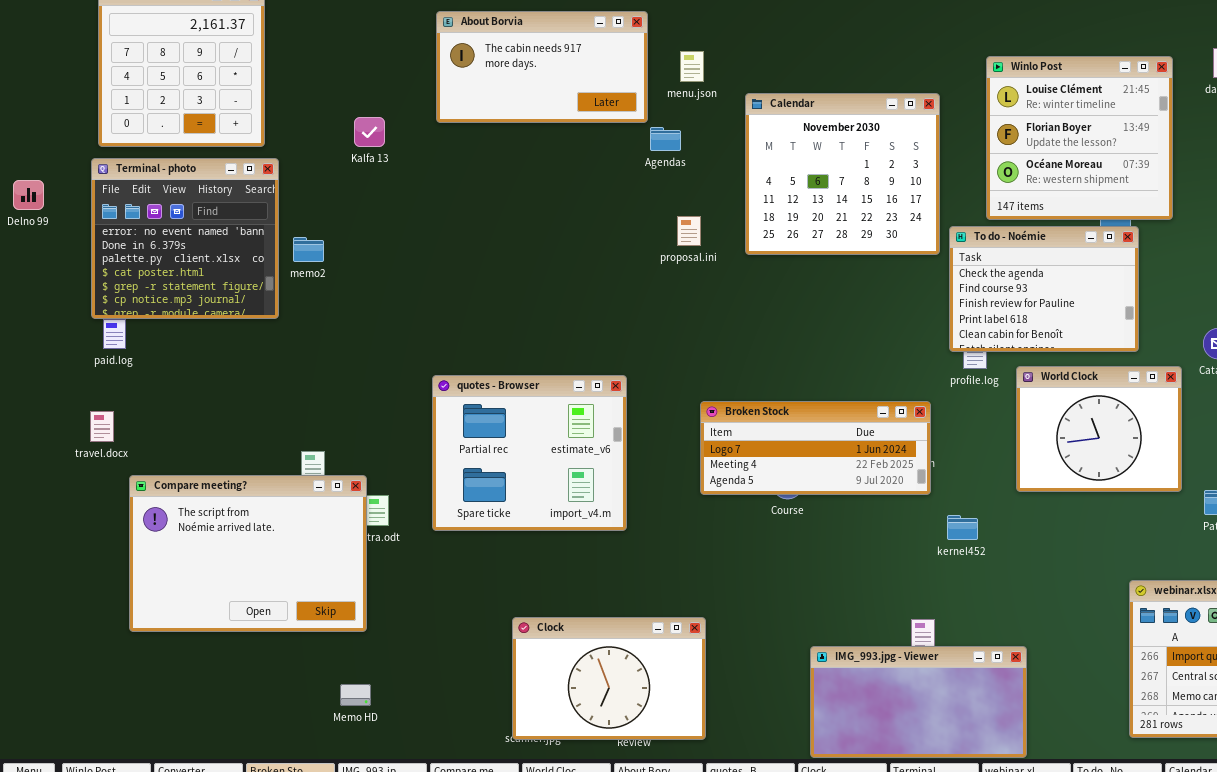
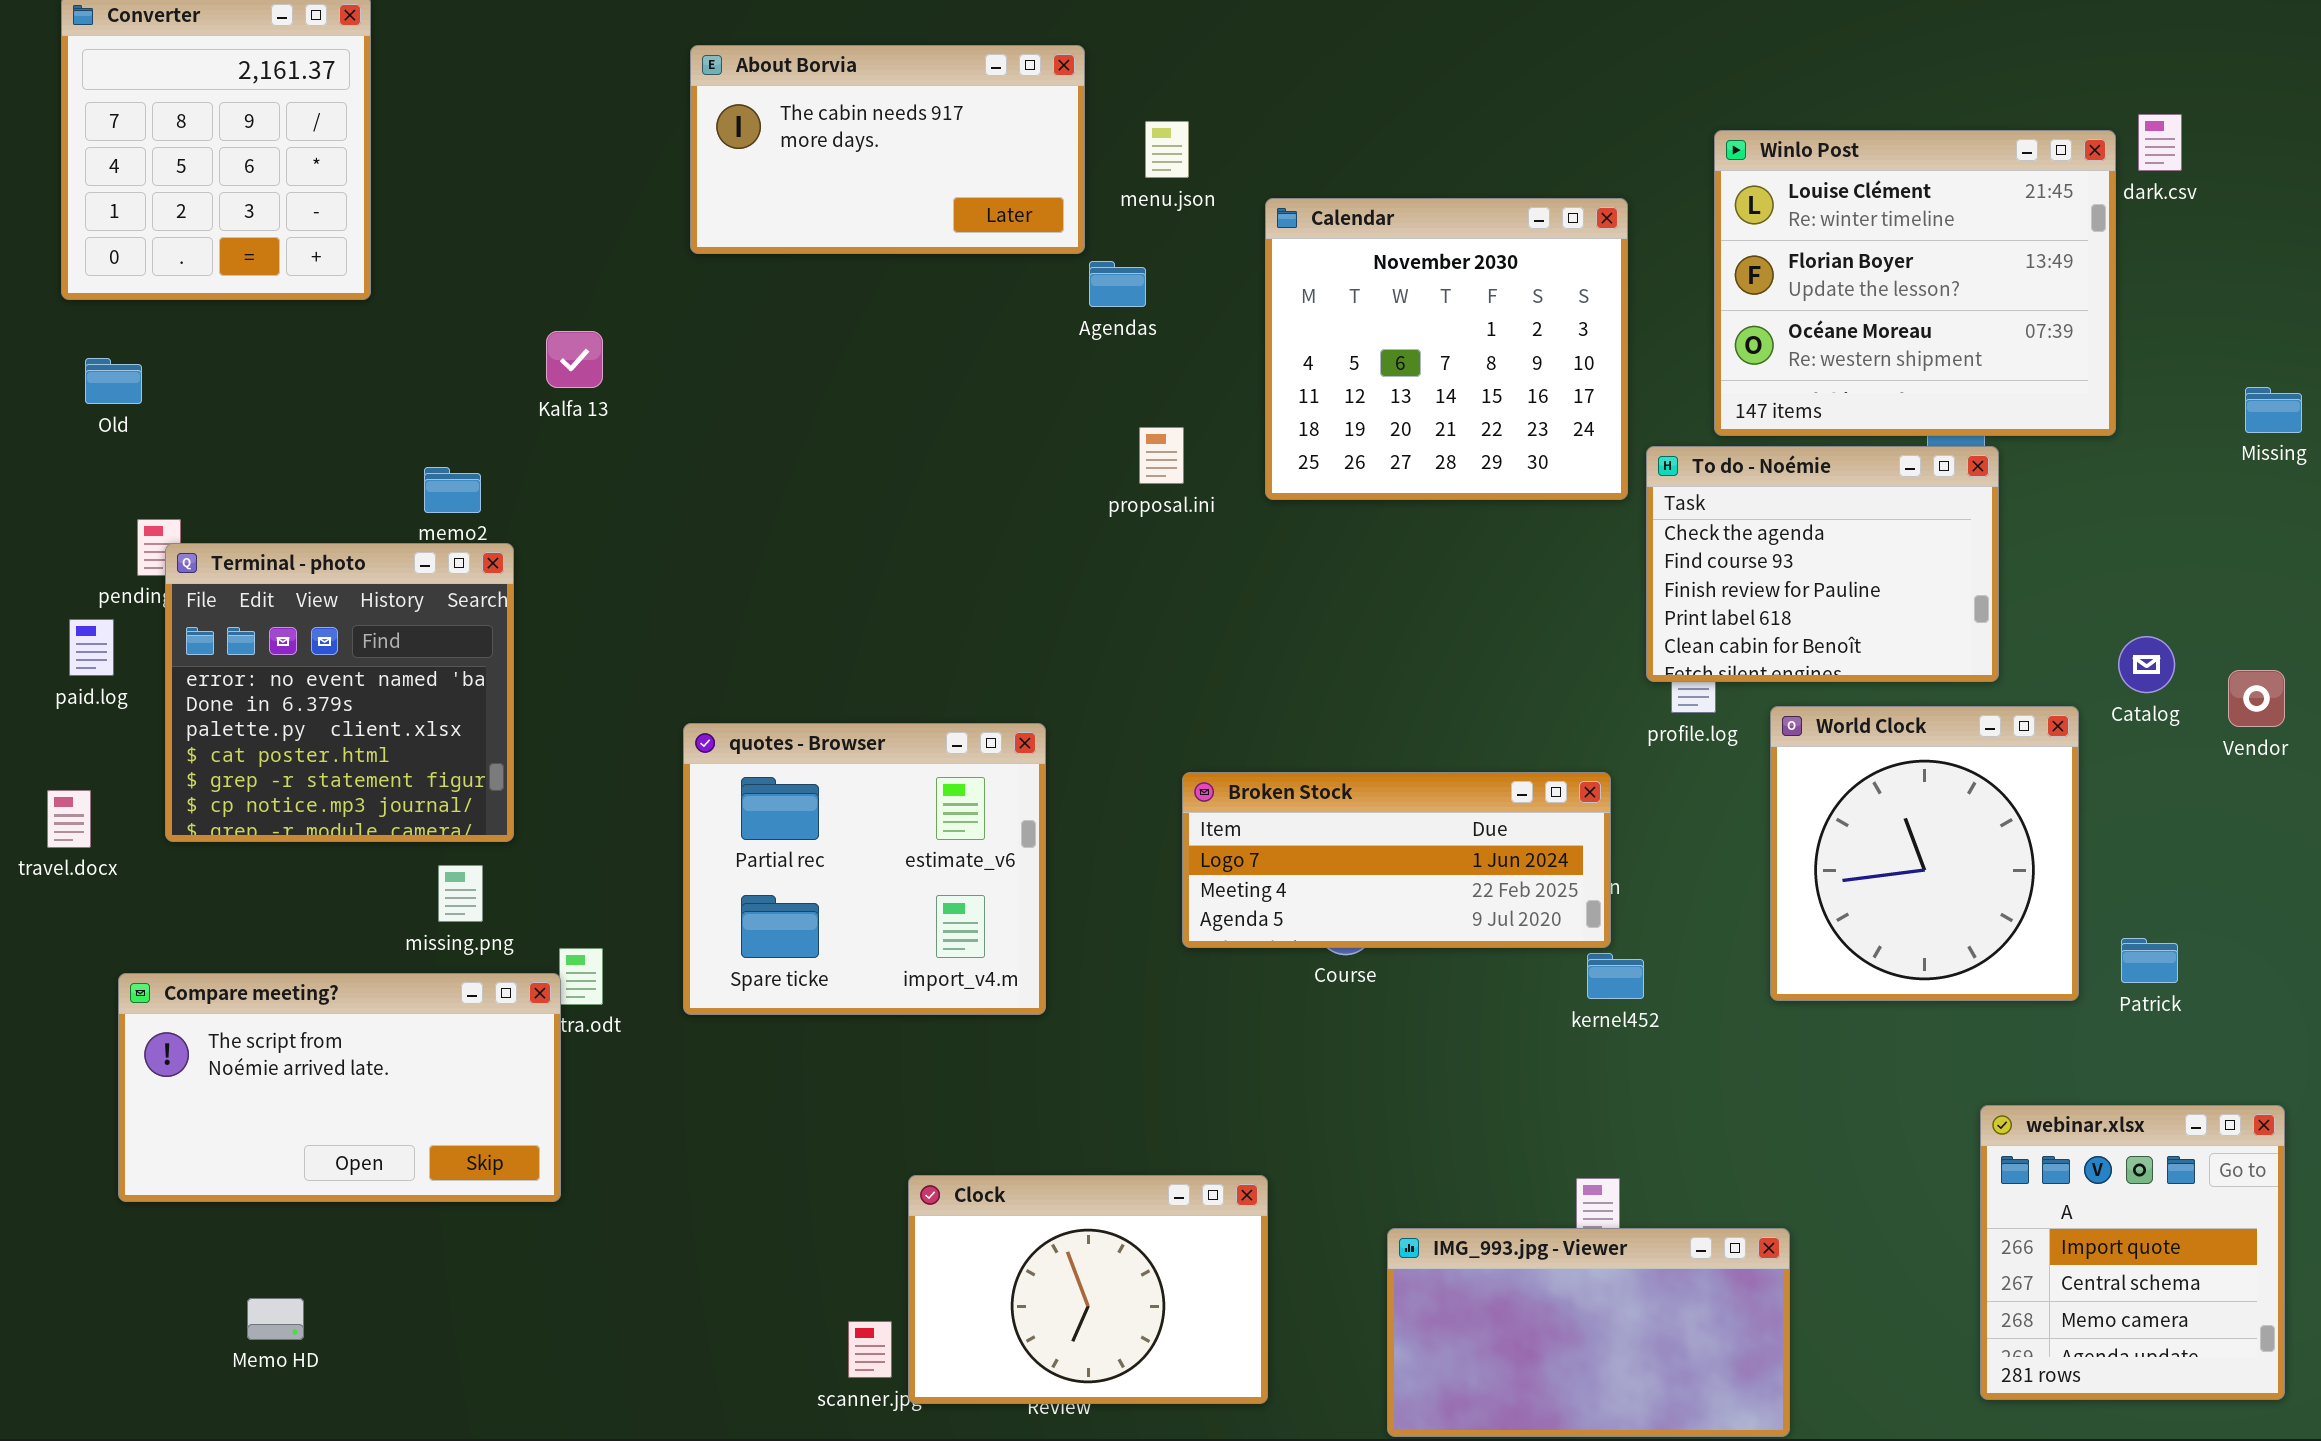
Winlo Post: [986,56,1173,220] -> [1714,130,2116,436], resized
Kalfa 13: [354,117,385,147] -> [546,331,603,388], moved
Terminal - photo: [91,158,279,319] -> [165,543,514,842], moved
World Clock: [1016,366,1182,492] -> [1770,706,2079,1001], resized
Compare meeting?: [129,475,367,632] -> [118,973,561,1202], resized
kernel452: [947,515,978,540] -> [1587,953,1644,999], moved
Clock: [512,617,706,740] -> [908,1175,1268,1404], moved
Memo HD: [340,684,371,706] -> [247,1298,304,1340], moved

